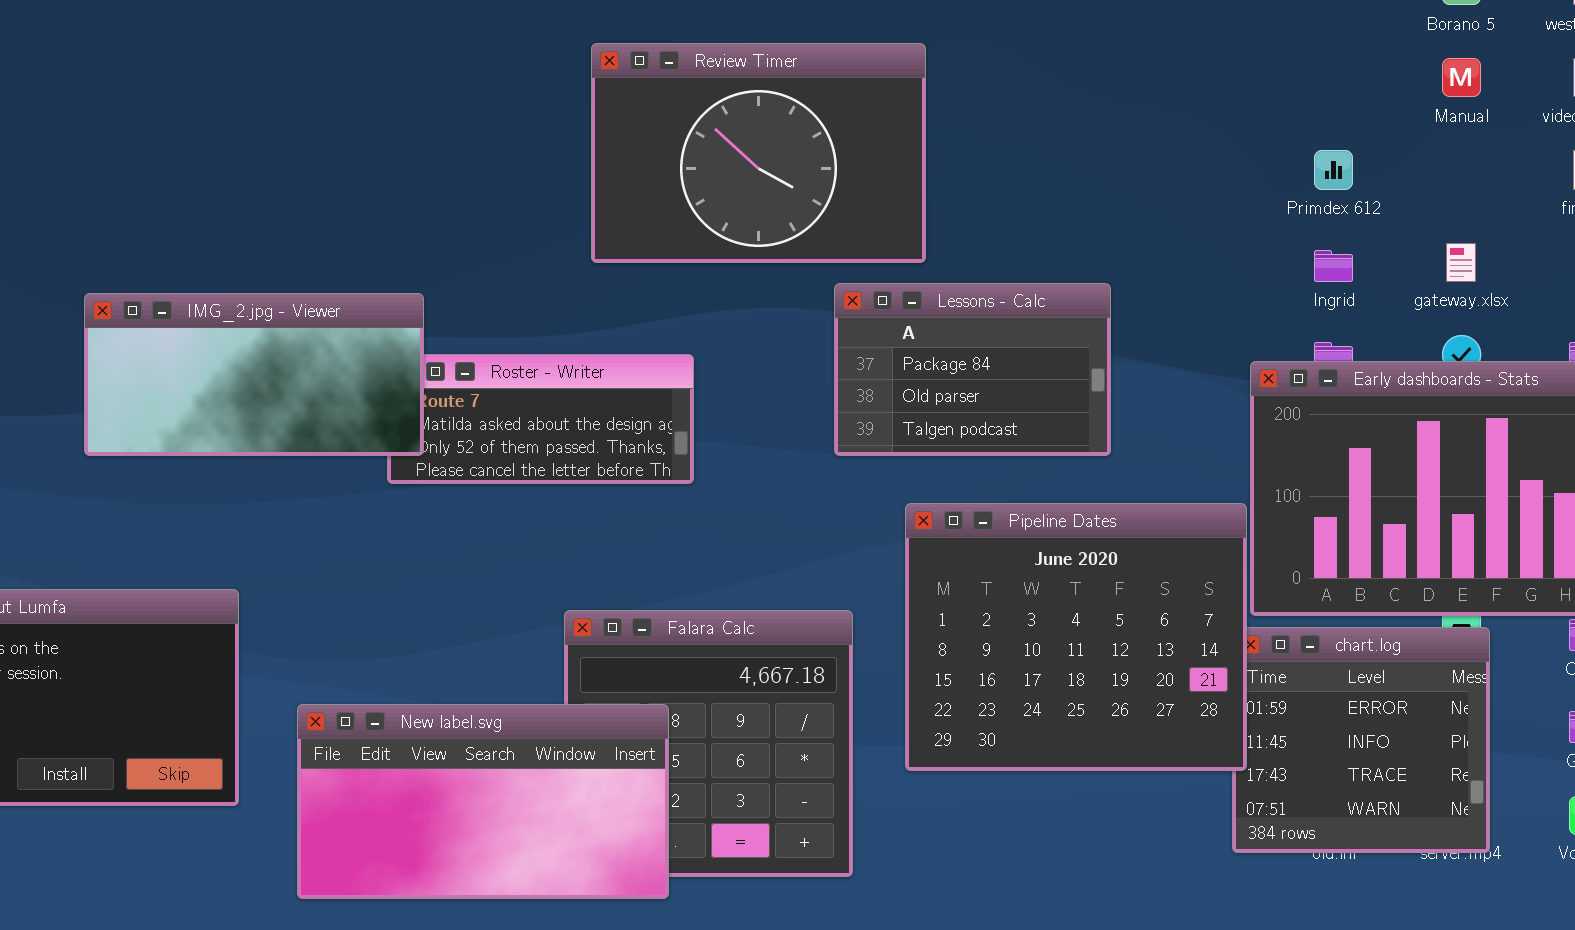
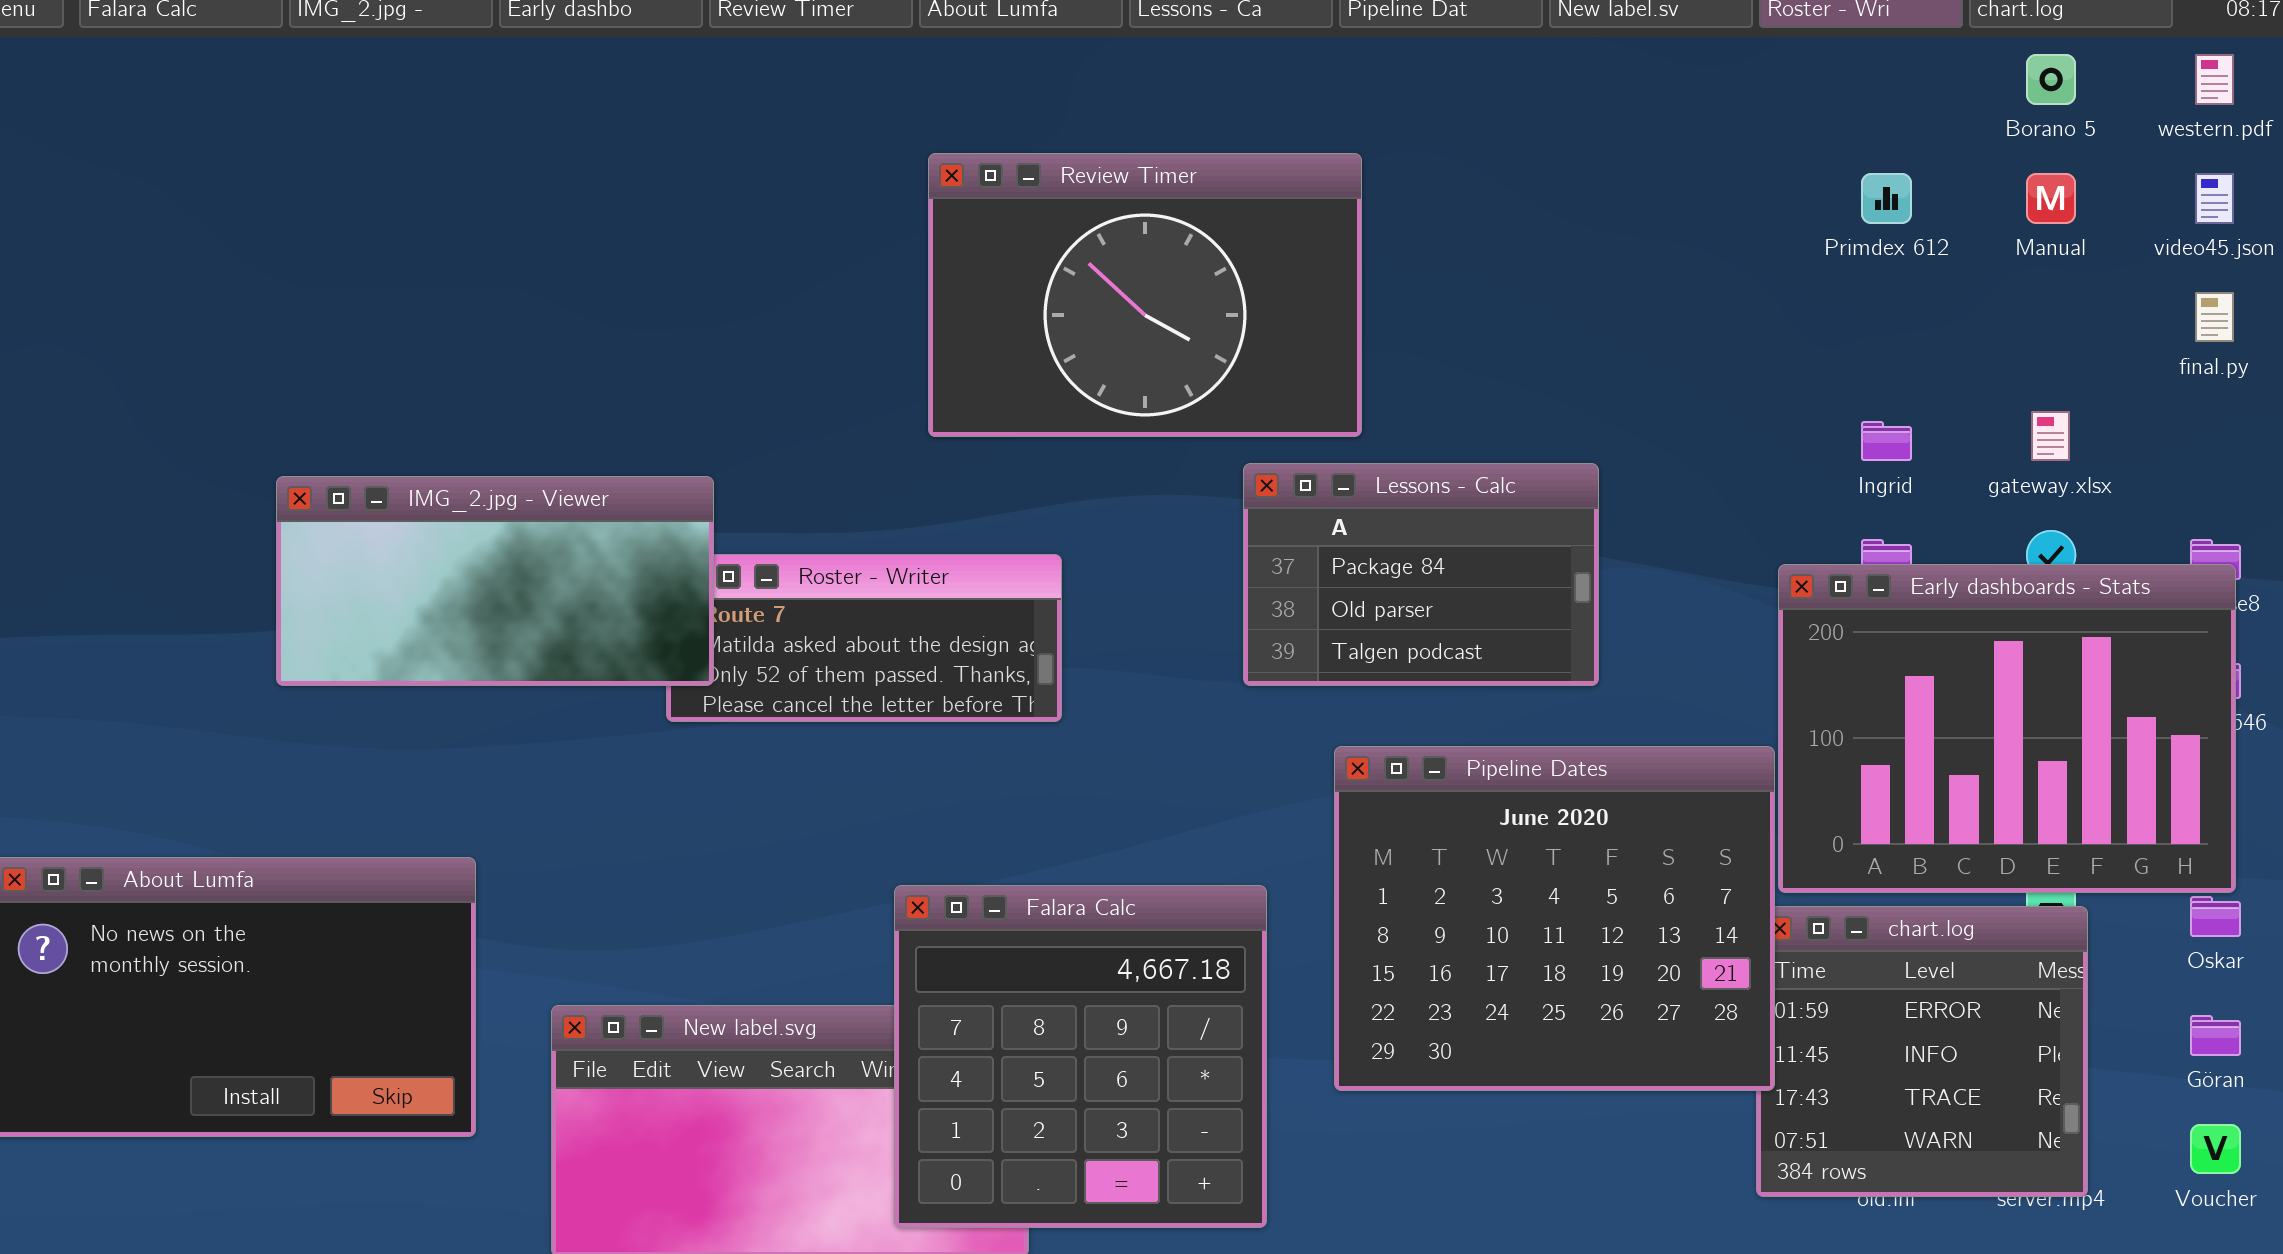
Primdex 612: [1314,150,1353,190] -> [1861,173,1912,224], moved
Falara Calc: [564,610,853,877] -> [894,885,1267,1228], raised

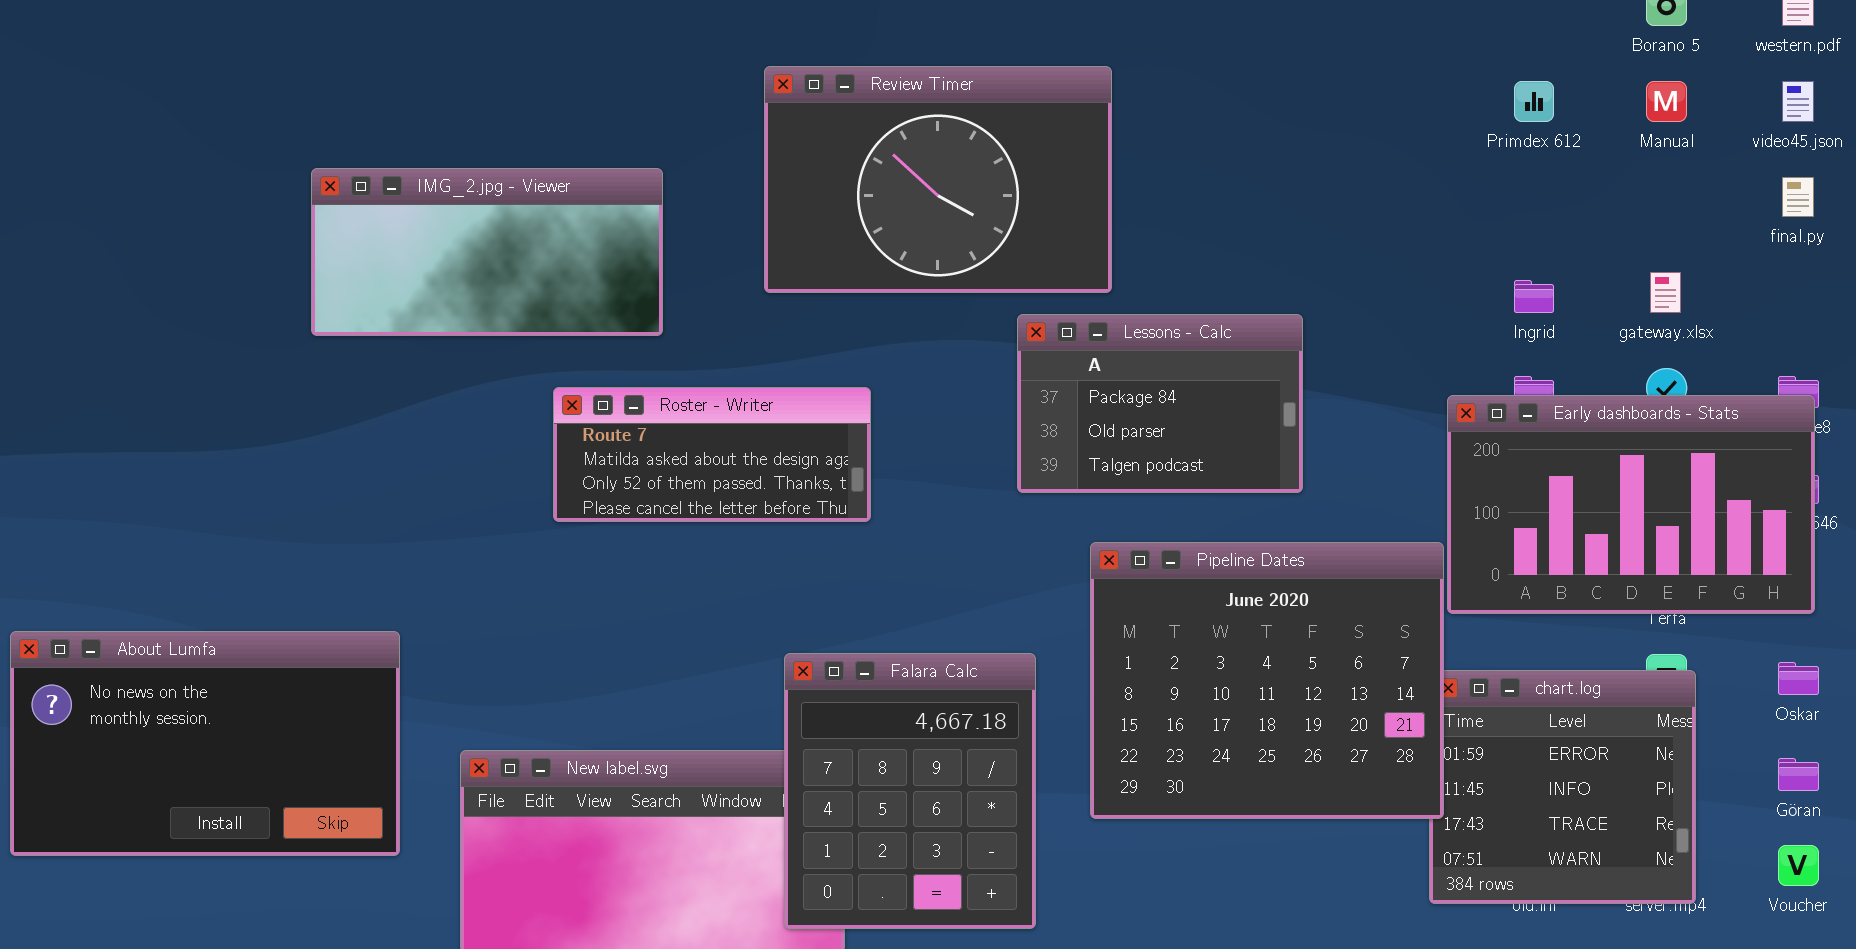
IMG_2.jpg - Viewer: [276,476,714,686] -> [311,168,663,336], moved
Early dashboards - Stats: [1778,564,2236,893] -> [1447,395,1815,614], resized
Falara Calc: [894,885,1267,1228] -> [784,653,1036,929], resized

